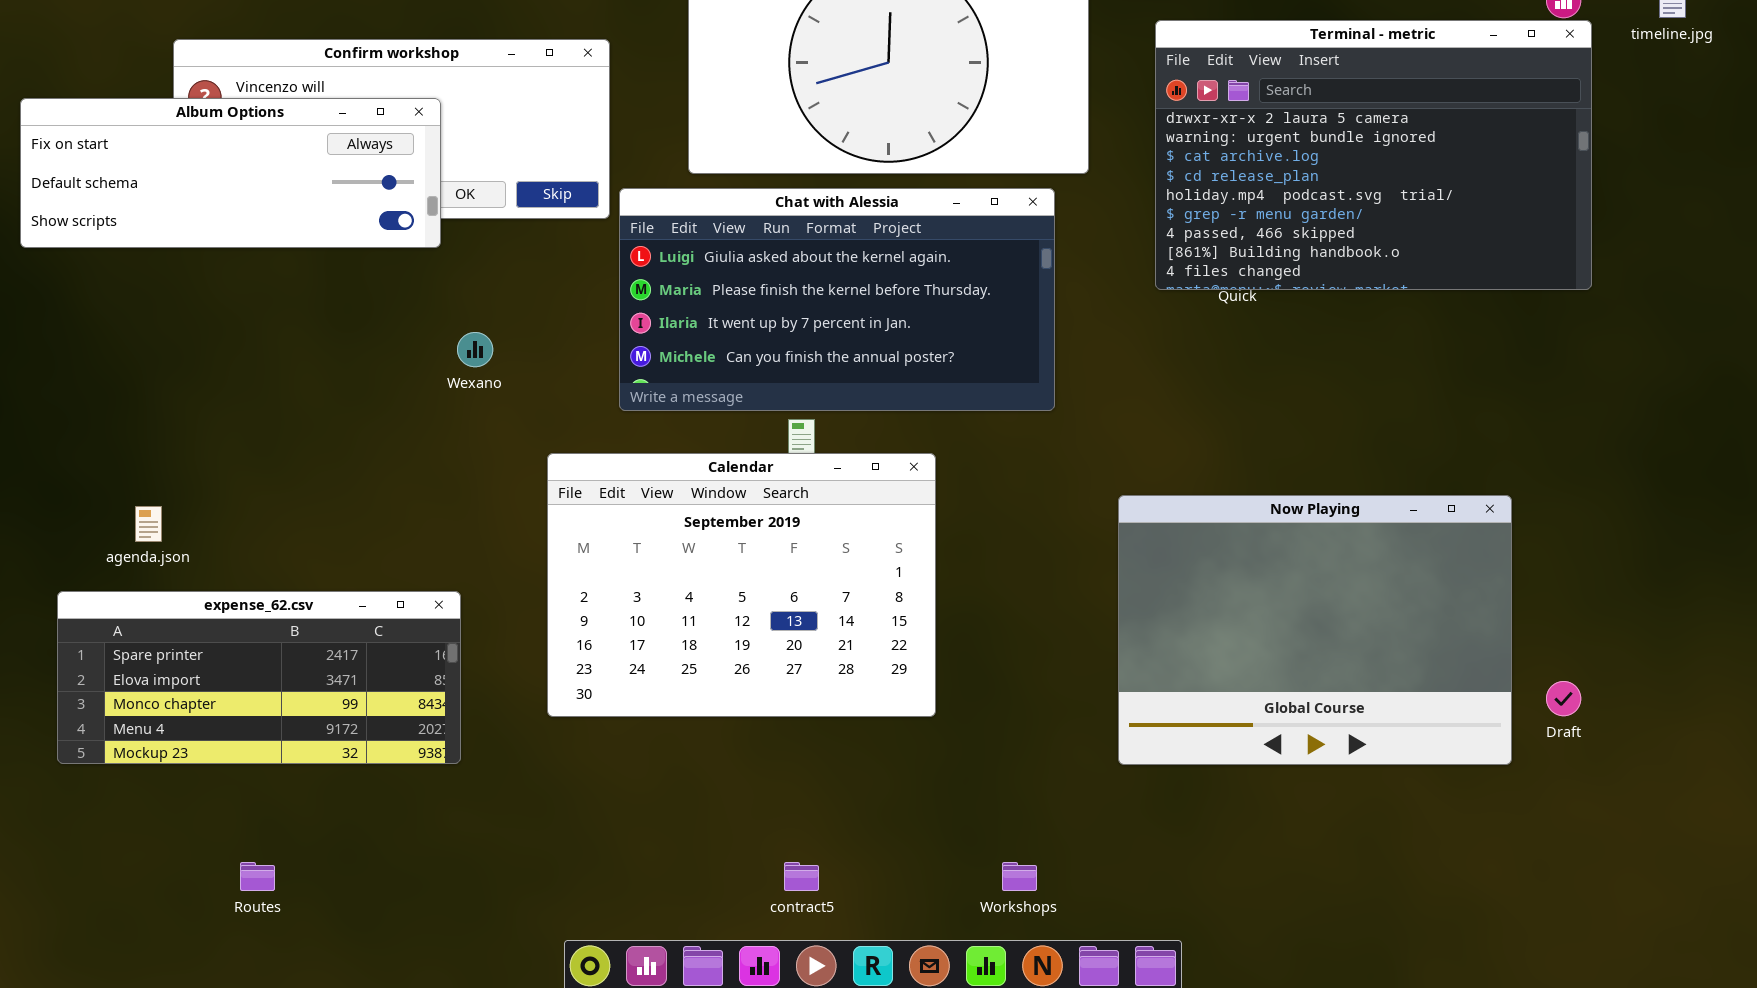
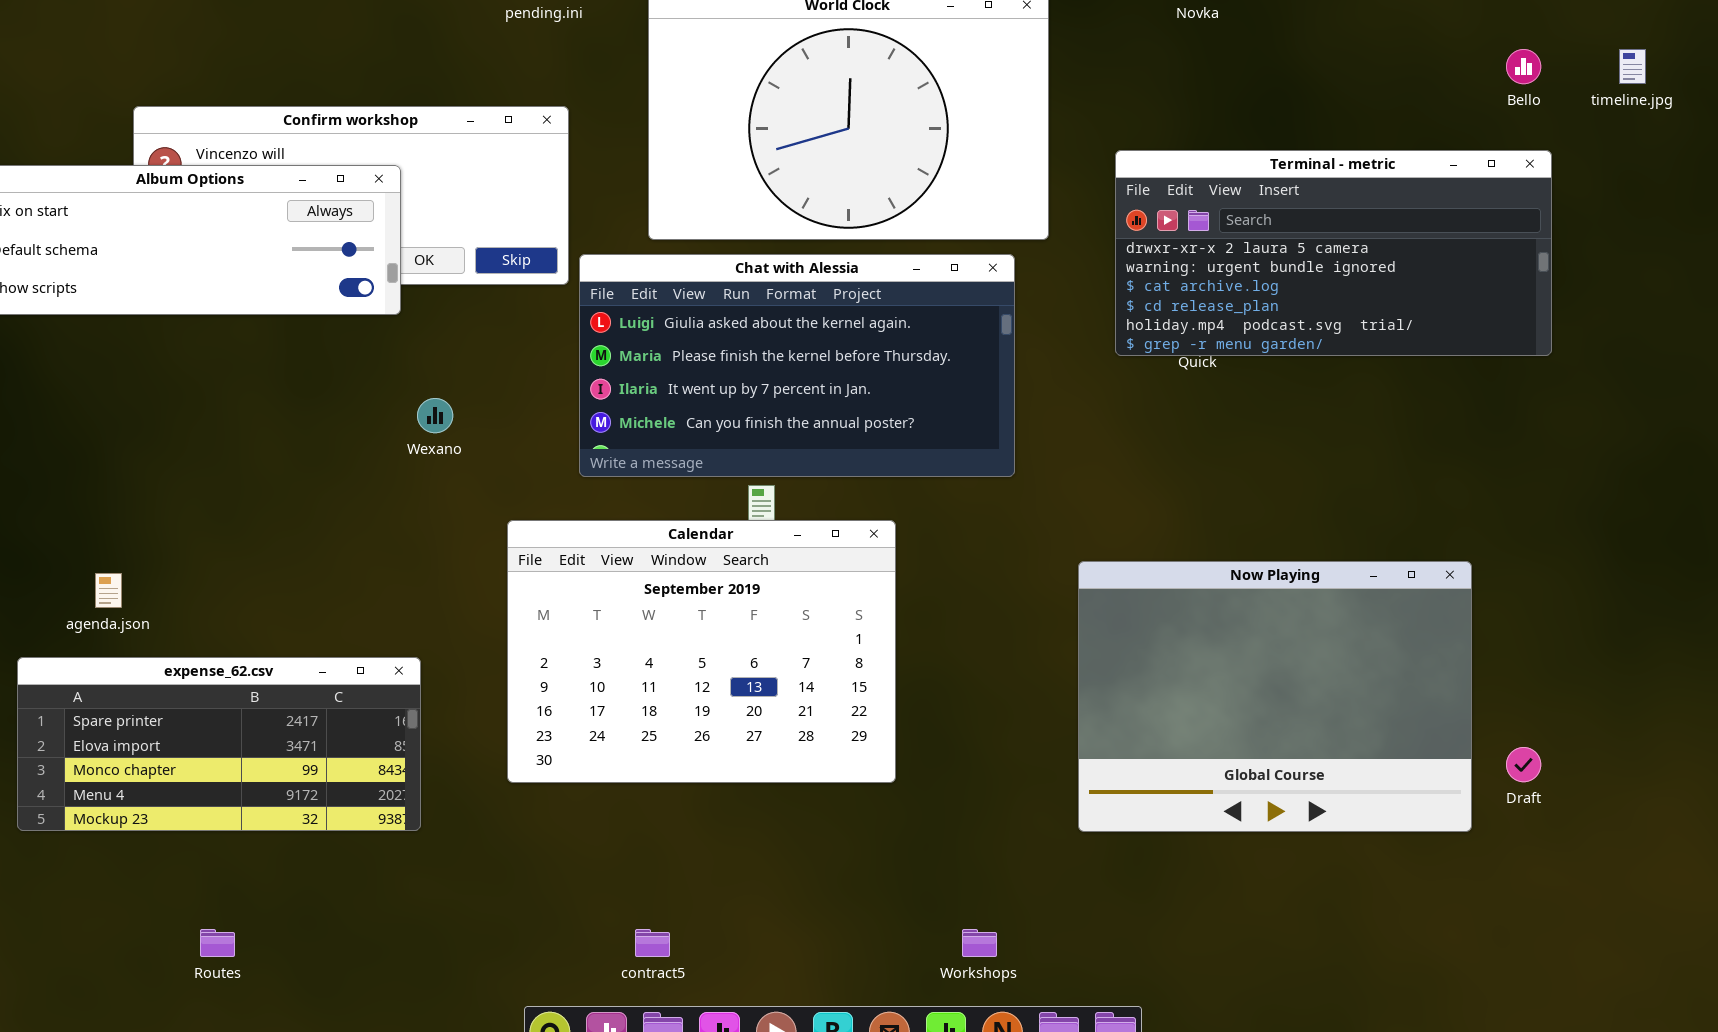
Terminal - metric: [1155,20,1592,290] -> [1115,150,1552,356], resized
contract5: [784,862,819,891] -> [635,929,670,957], moved

